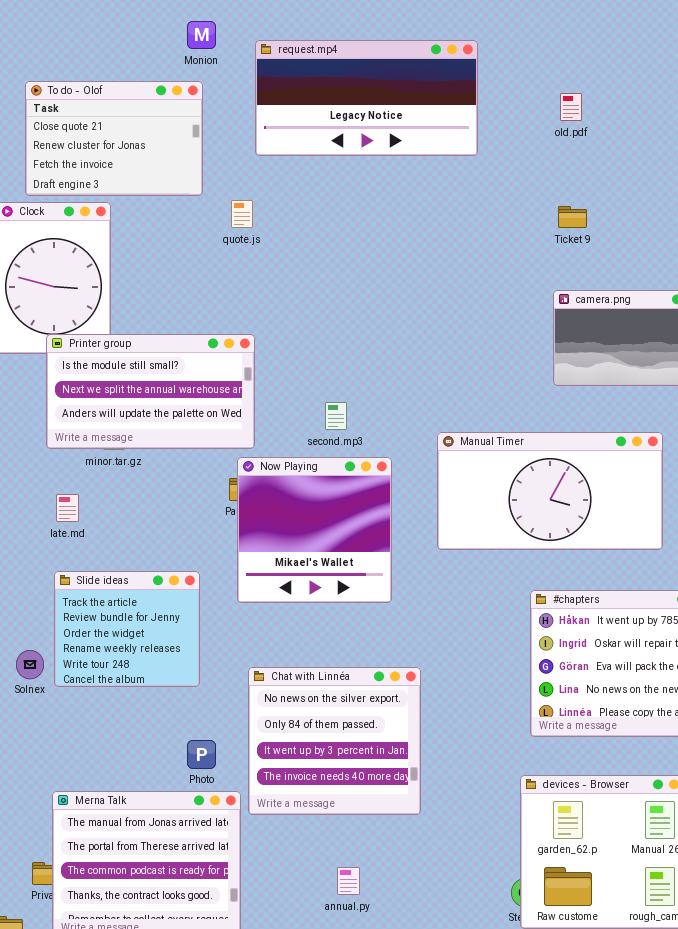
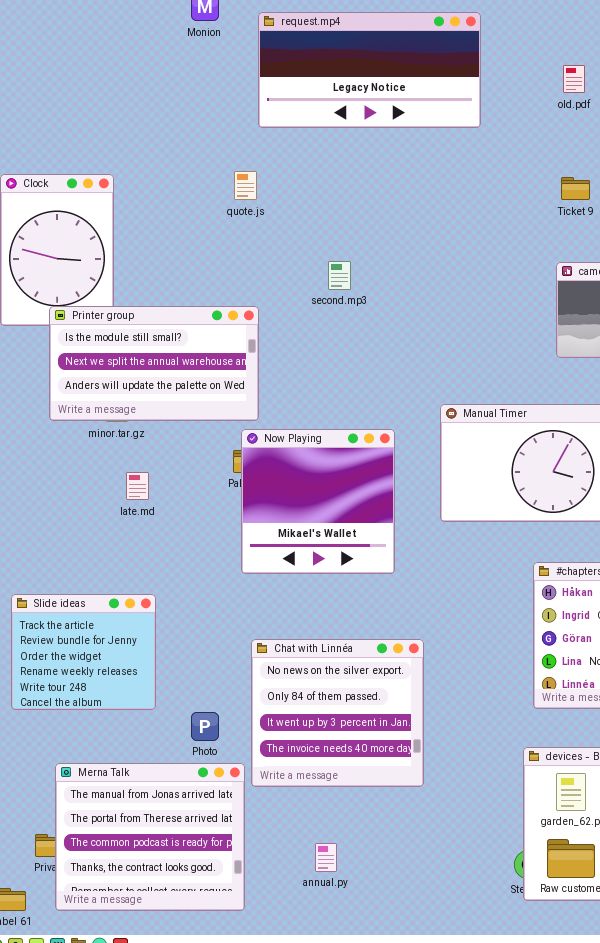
To do - Olof: [25,81,203,196] -> none, closed
second.mp3: [325,402,347,430] -> [328,261,351,290], moved
late.md: [56,494,79,522] -> [126,472,149,500], moved
Slide ideas: [54,571,200,687] -> [11,594,156,710], moved
annual.py: [337,867,360,895] -> [315,843,337,872], moved

